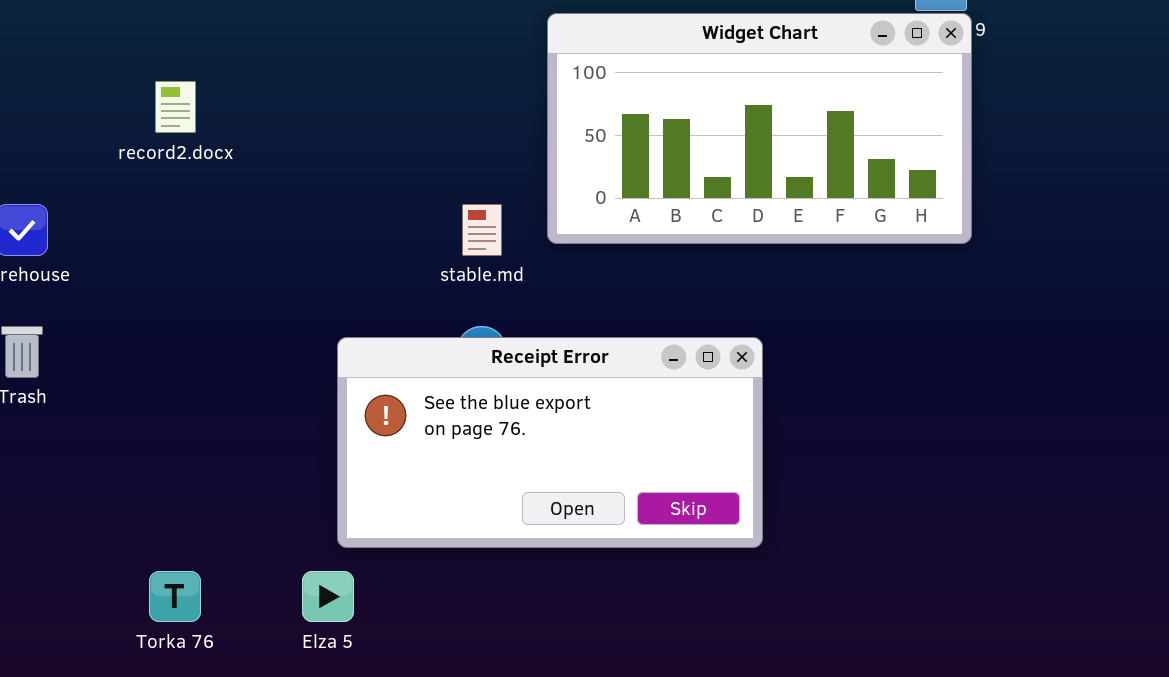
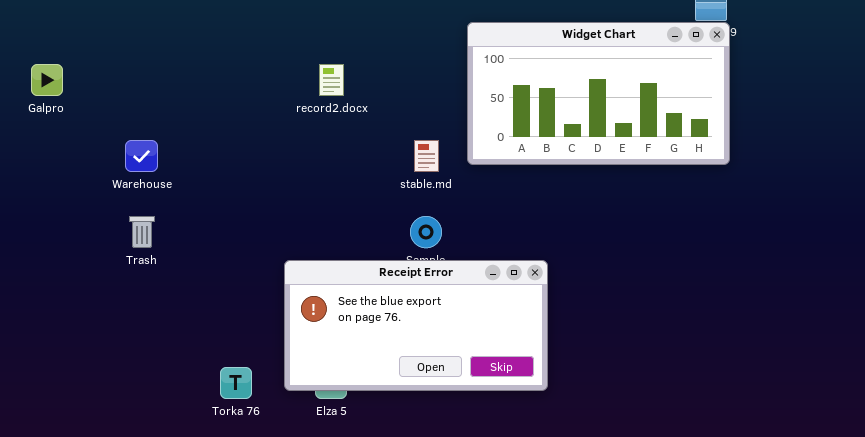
record2.docx: [155,81,196,133] -> [319,64,344,96], moved
Receipt Error: [337,337,763,548] -> [284,260,548,391], moved

